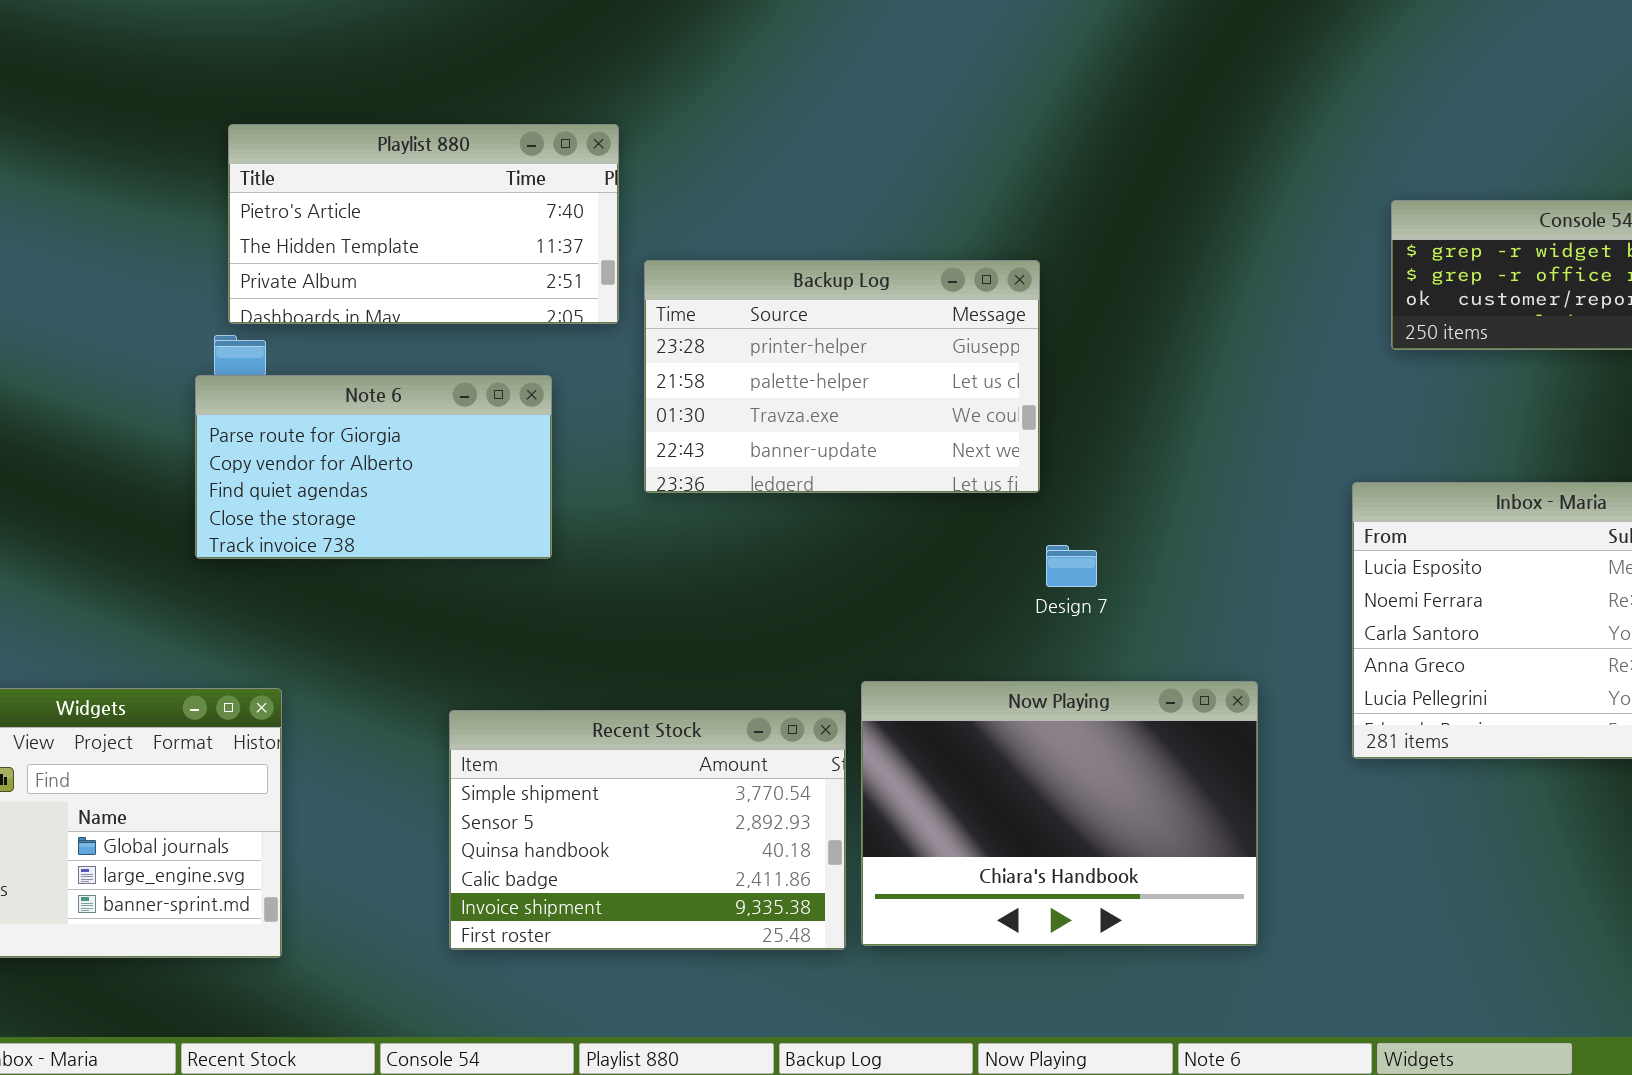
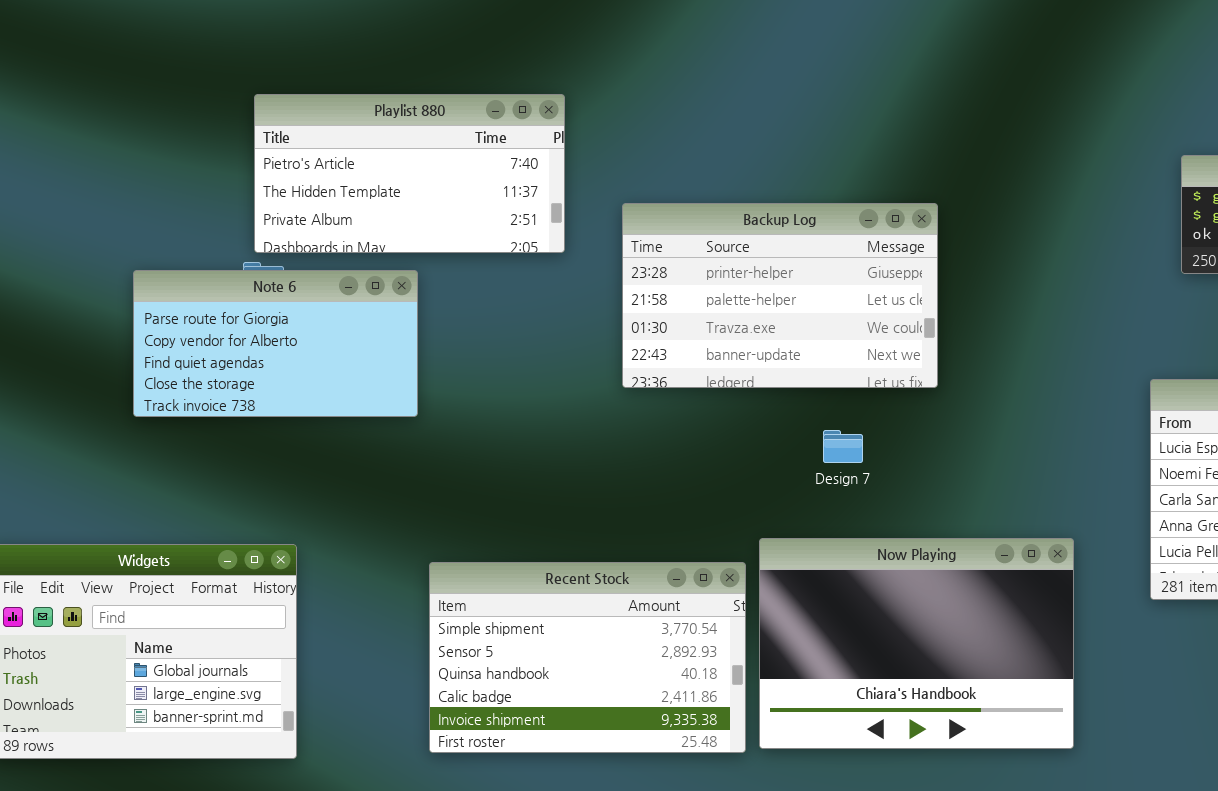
Backup Log: [644,260,1040,493] -> [622,203,938,388], moved
Note 6: [195,375,552,559] -> [133,270,418,417], moved
Design 7: [1046,545,1097,587] -> [823,430,863,463], moved

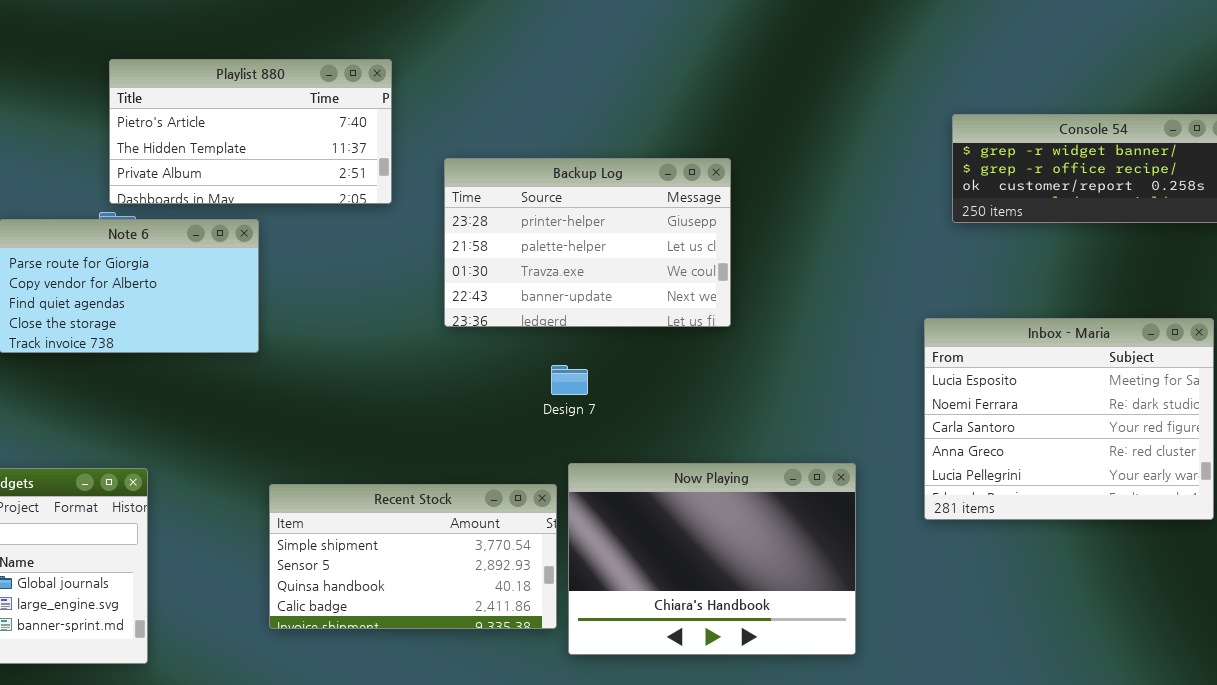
Design 7: [823,430,863,463] -> [551,365,588,395], moved
Recent Stock: [429,562,746,753] -> [269,484,557,629], resized

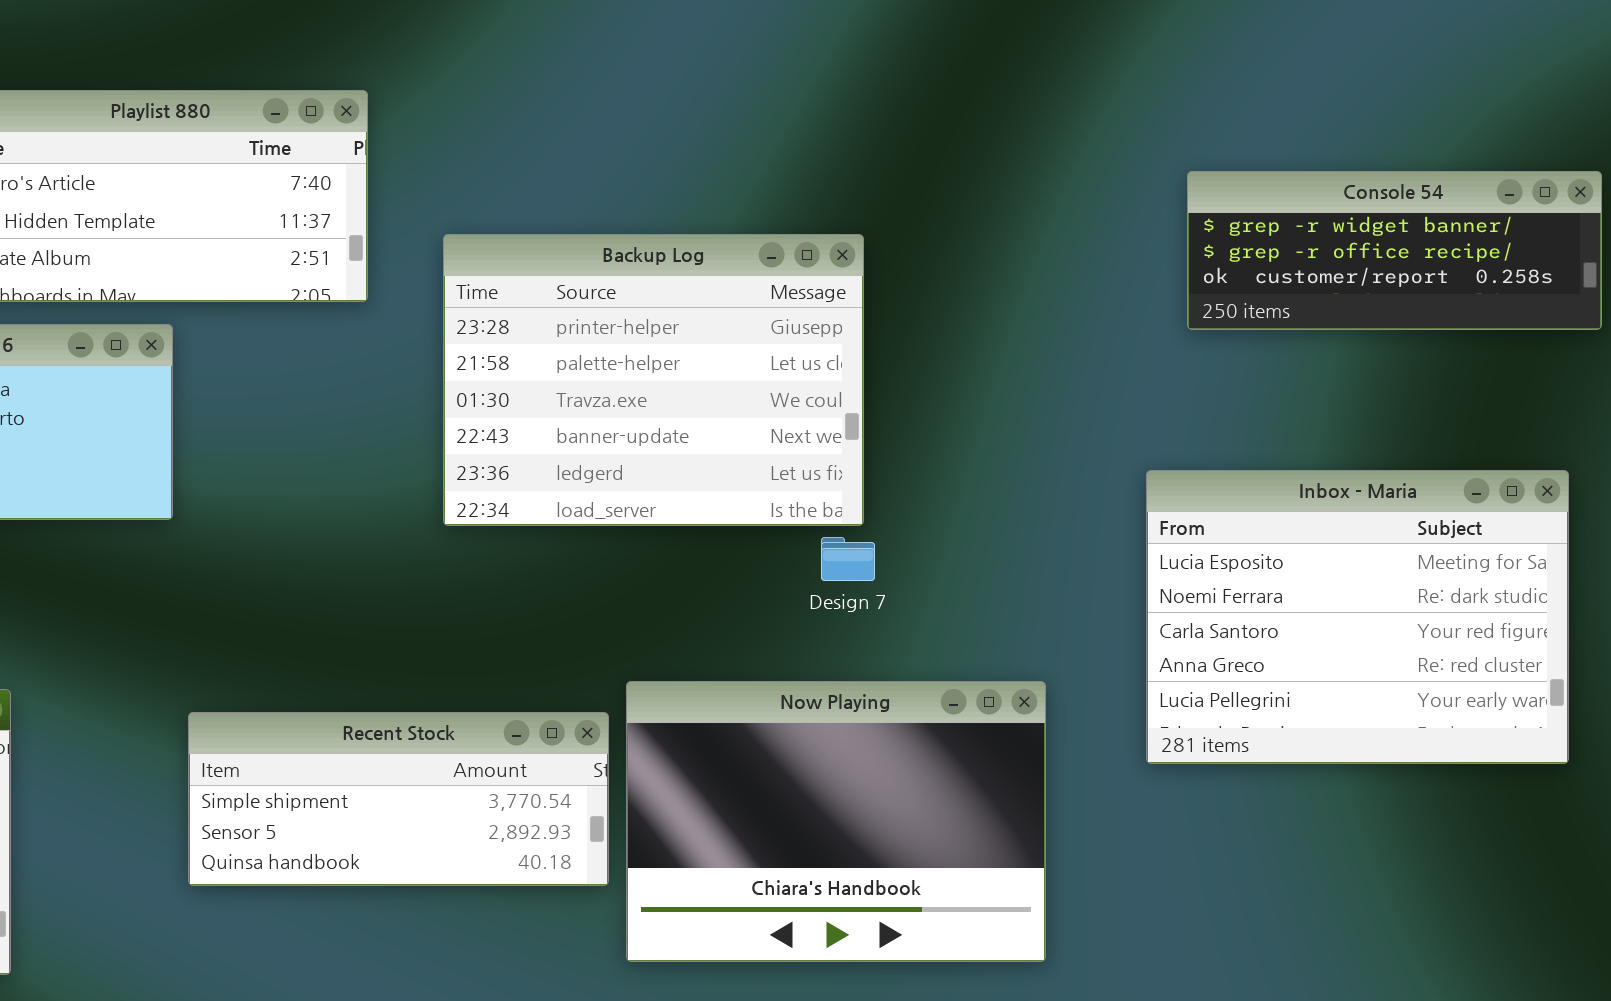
Backup Log: [444,158,731,327] -> [443,234,864,526], resized
Design 7: [551,365,588,395] -> [821,537,875,581], moved
Recent Stock: [269,484,557,629] -> [188,712,609,886], resized

